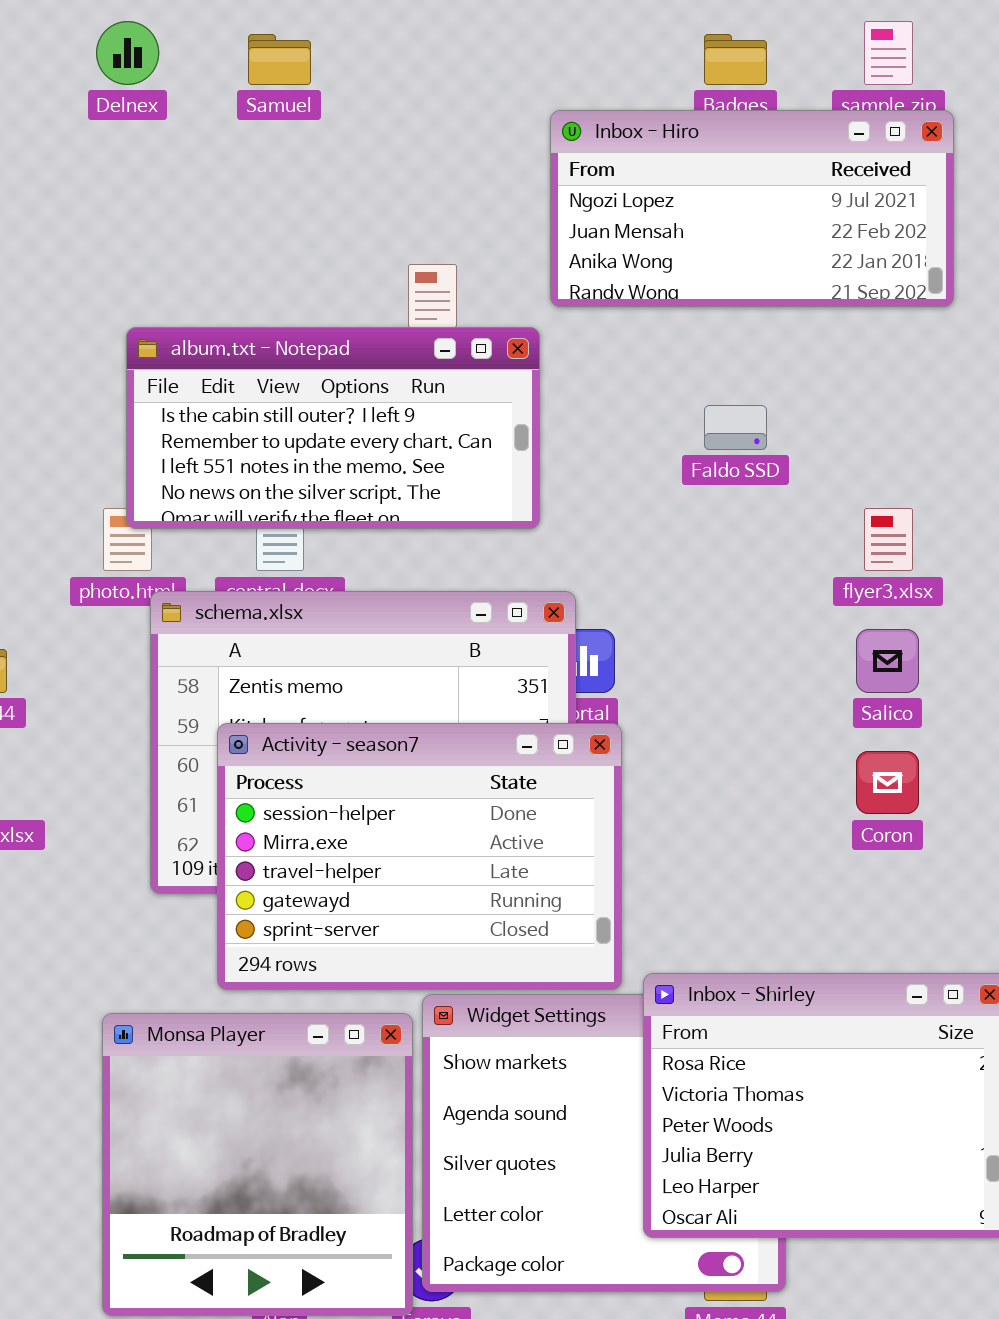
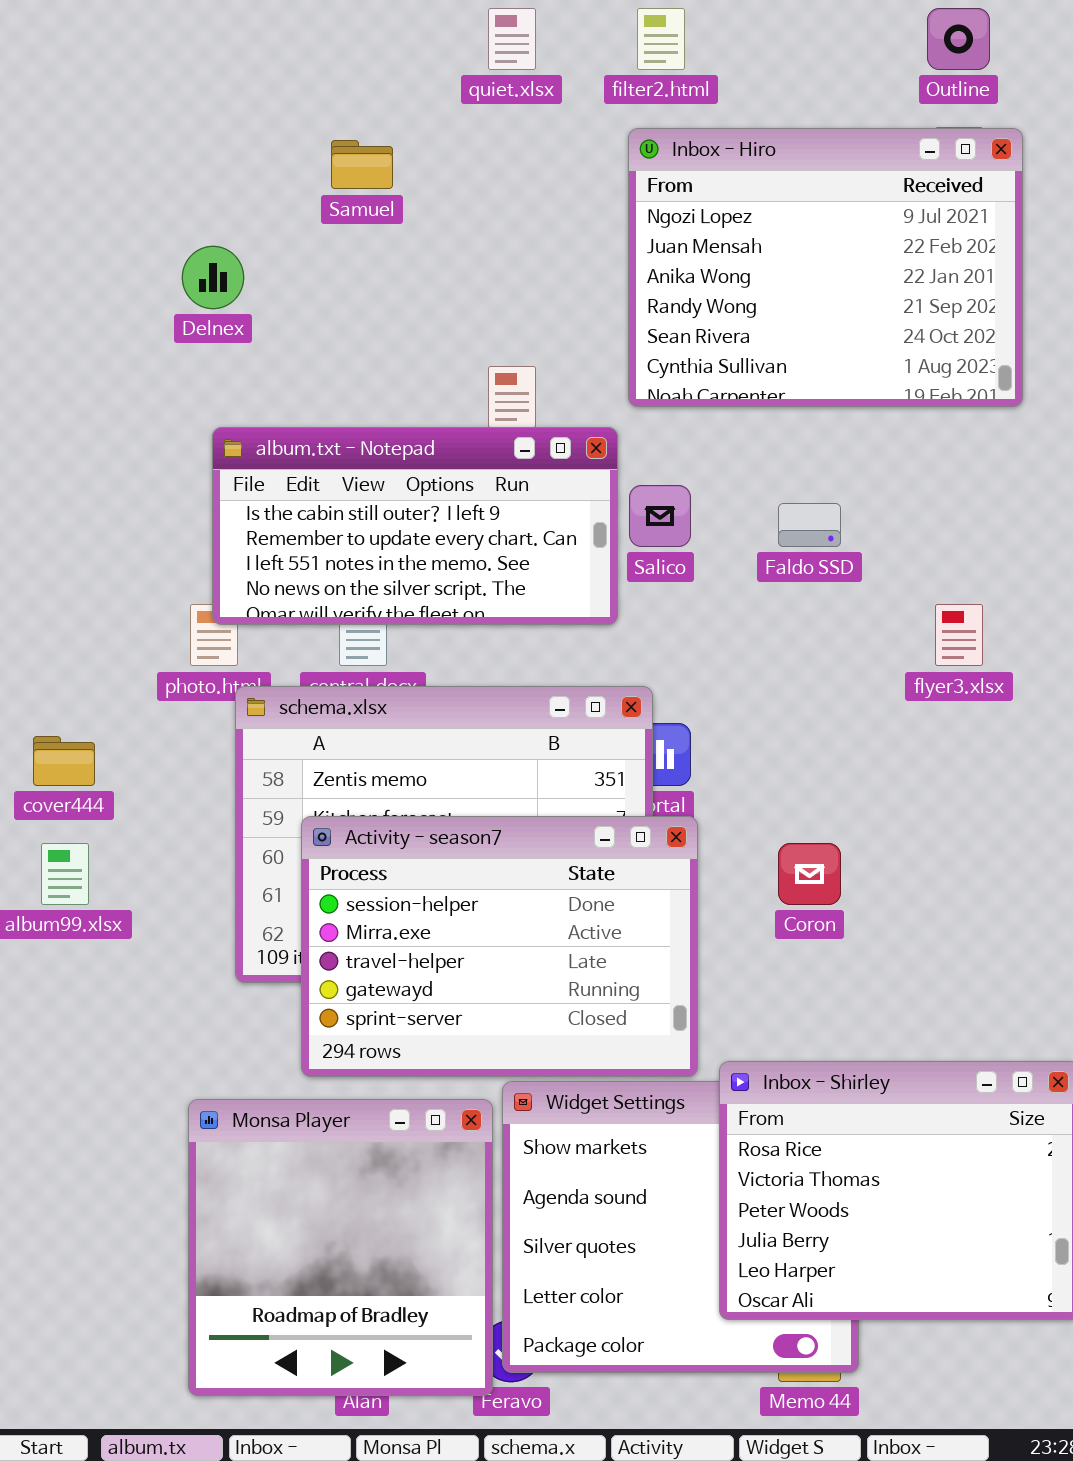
Delnex: [96,21,159,85] -> [182,246,244,309], moved
Inbox - Hiro: [550,110,954,307] -> [628,128,1023,407], resized
Salico: [856,629,919,693] -> [629,485,691,547], moved
Coron: [856,751,919,814] -> [778,843,841,905], moved

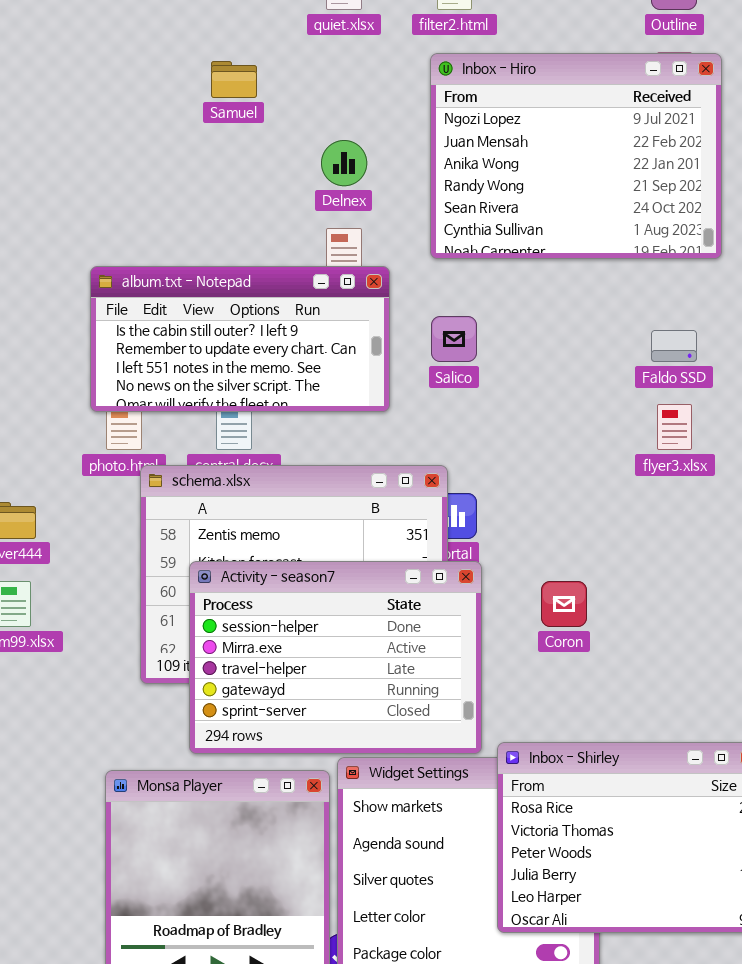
Delnex: [182,246,244,309] -> [321,140,367,186], moved
album.txt - Notepad: [212,427,618,625] -> [90,266,390,412], moved
Faldo SSD: [778,503,841,547] -> [651,330,697,362], moved

